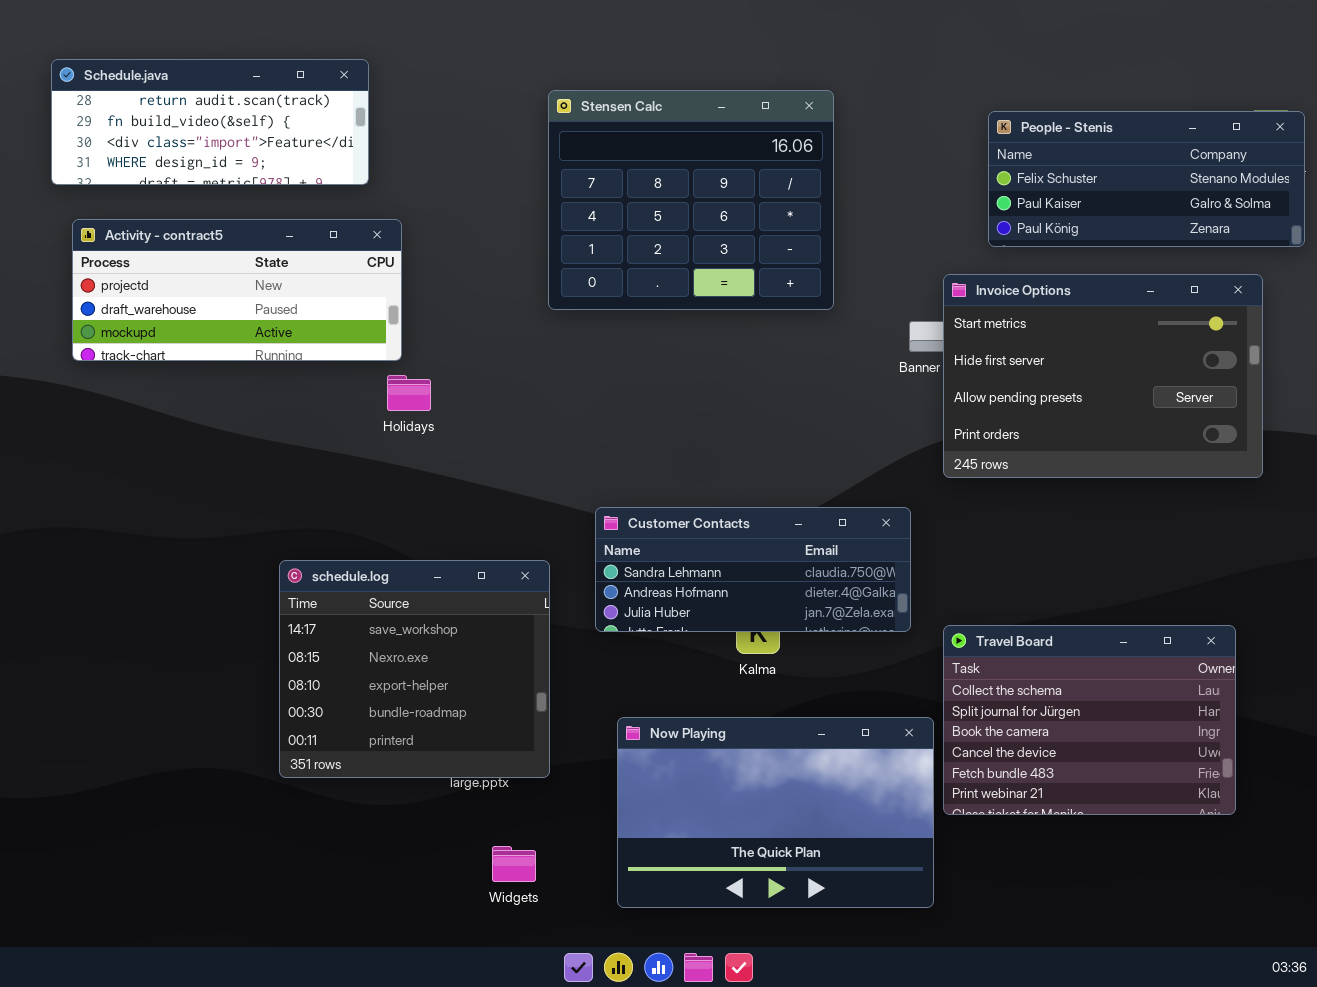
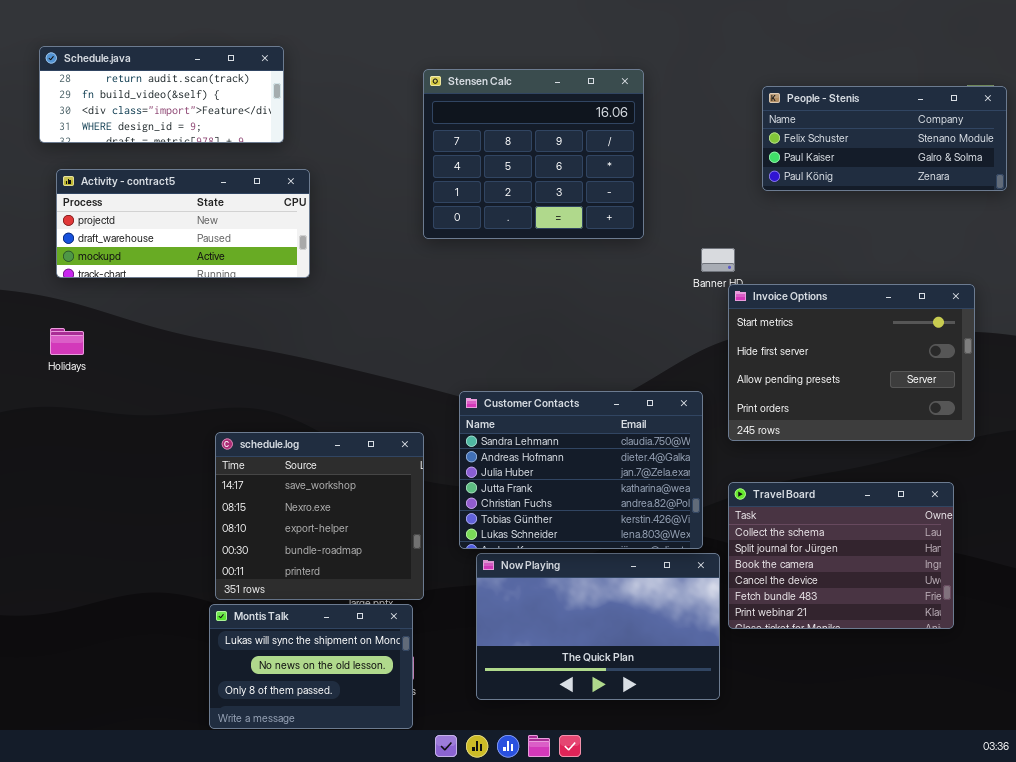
Invoice Options: [943,274,1263,478] -> [728,284,975,441], moved
Holidays: [387,375,431,411] -> [50,328,84,355], moved
Customer Contacts: [595,507,911,632] -> [459,391,703,549], resized
Montis Talk: none -> [209,604,413,729], opened

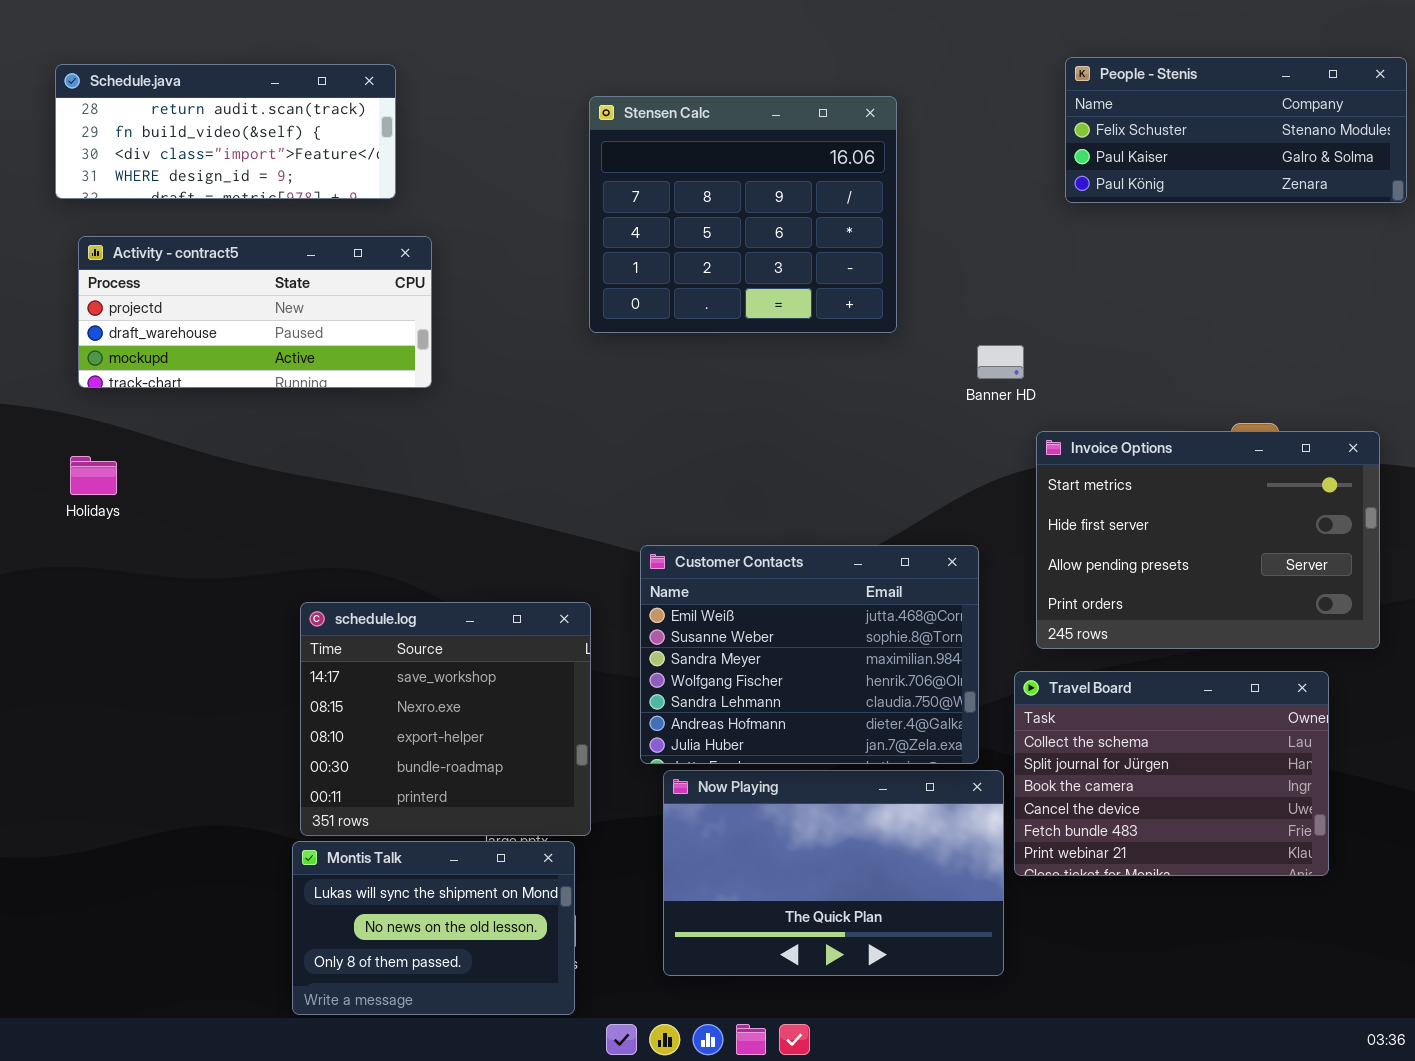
People - Stenis: [762,86,1007,191] -> [1065,57,1407,203], moved
Invoice Options: [728,284,975,441] -> [1036,431,1380,649], moved
Customer Contacts: [459,391,703,549] -> [640,545,979,764], scrolled up 4 rows

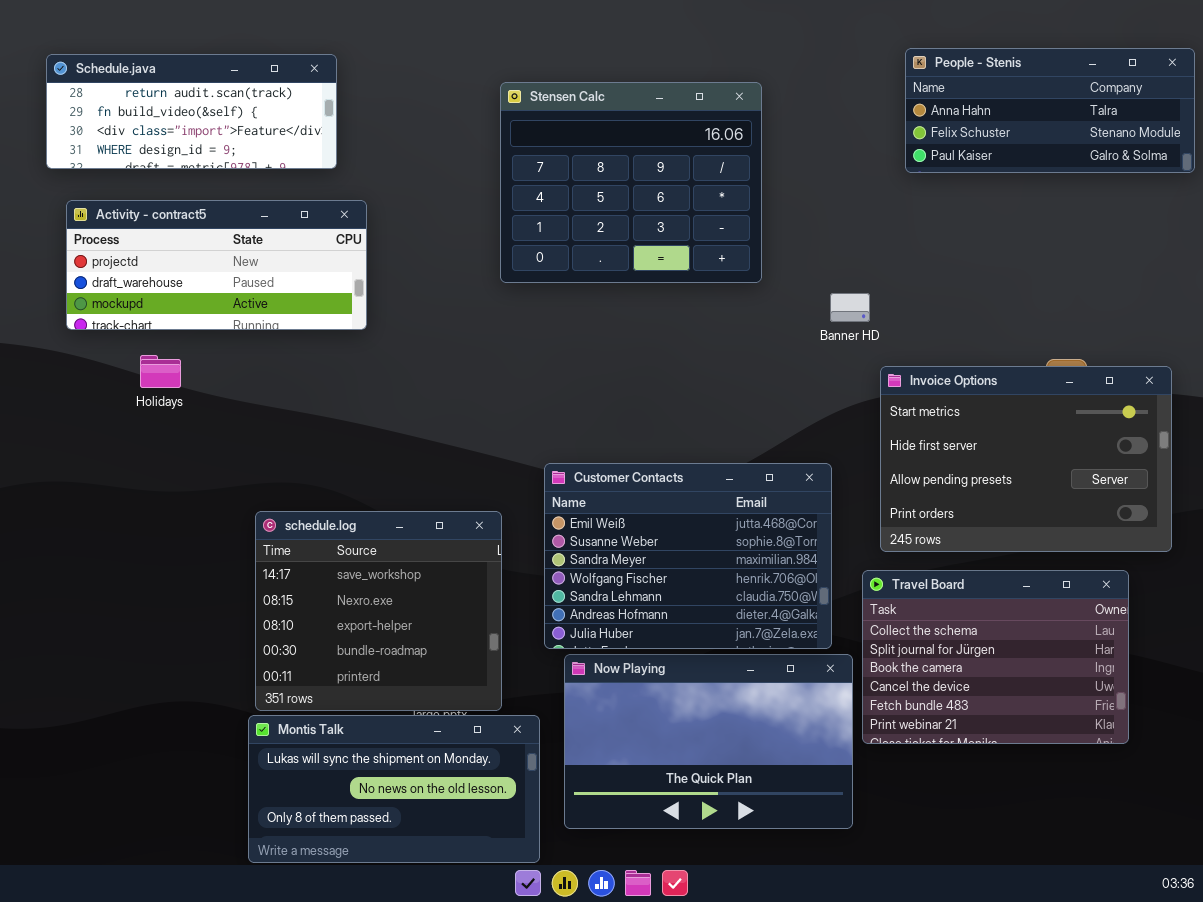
People - Stenis: [1065,57,1407,203] -> [905,48,1195,173], scrolled up 1 row
Holidays: [70,456,117,495] -> [140,355,181,388], moved
Montis Talk: [292,841,575,1015] -> [248,715,540,863], resized

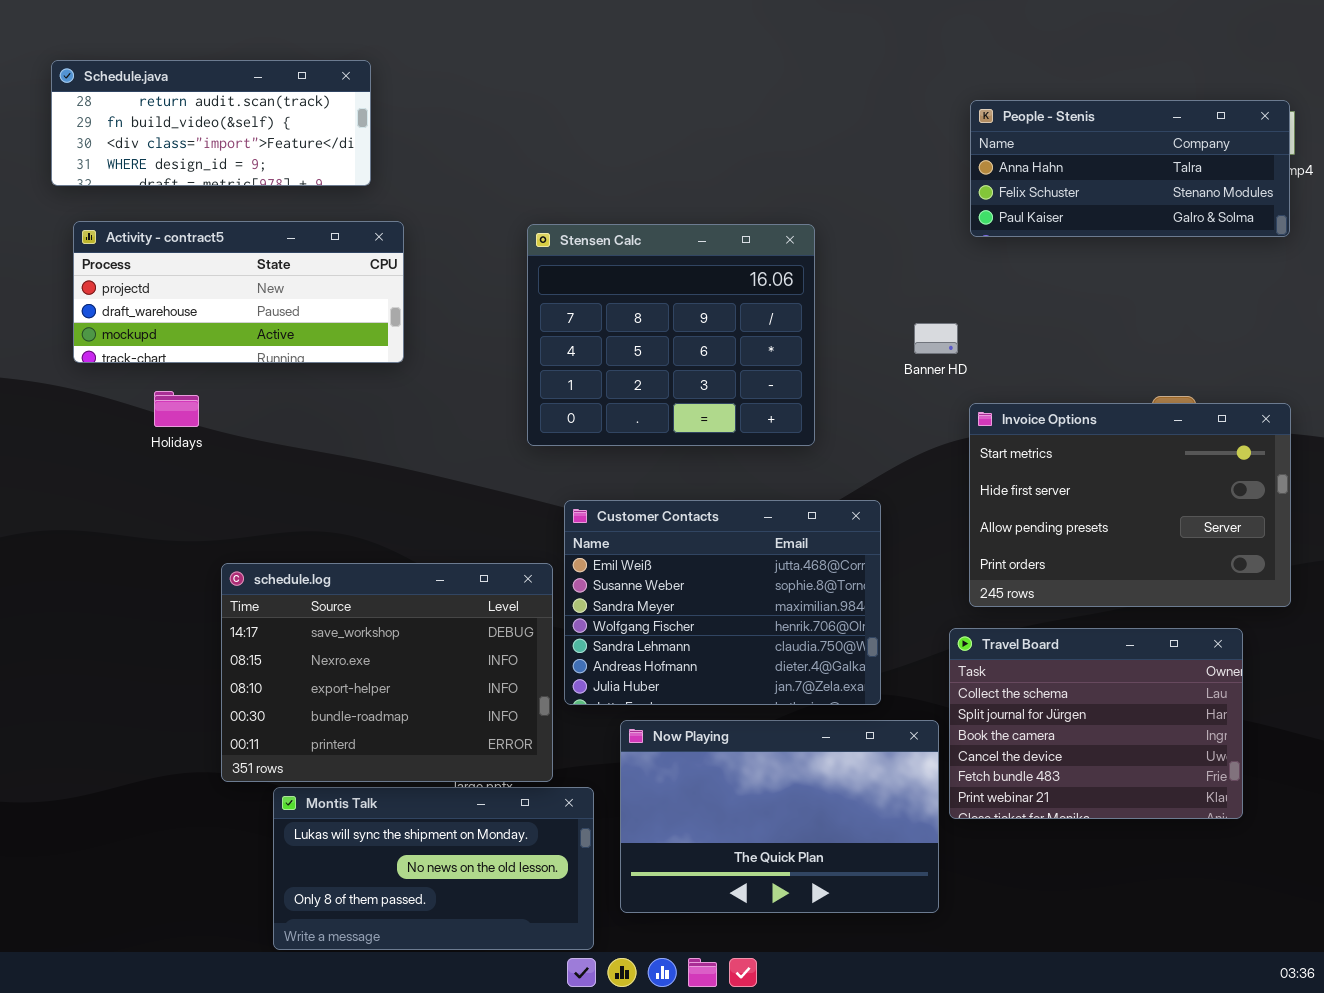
People - Stenis: [905,48,1195,173] -> [970,100,1290,237], moved
Stensen Calc: [500,82,762,283] -> [527,224,815,446], moved
Customer Contacts: [544,463,832,649] -> [564,500,881,705], moved
schedule.log: [255,511,502,711] -> [221,563,553,782], resized

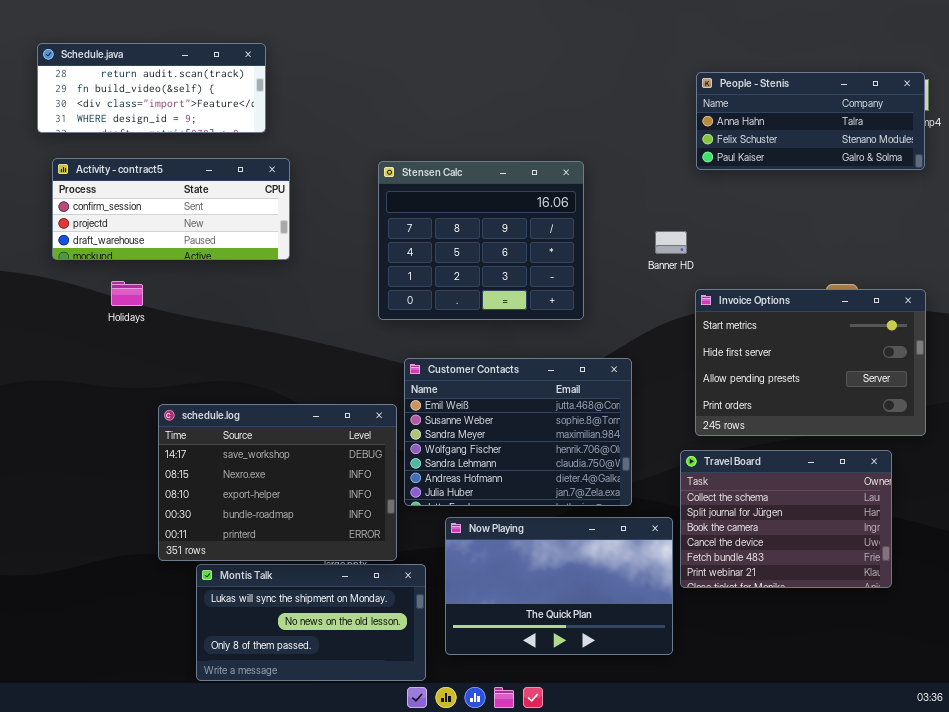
Activity - contract5: [73,221,404,363] -> [52,158,290,260], scrolled up 1 row

